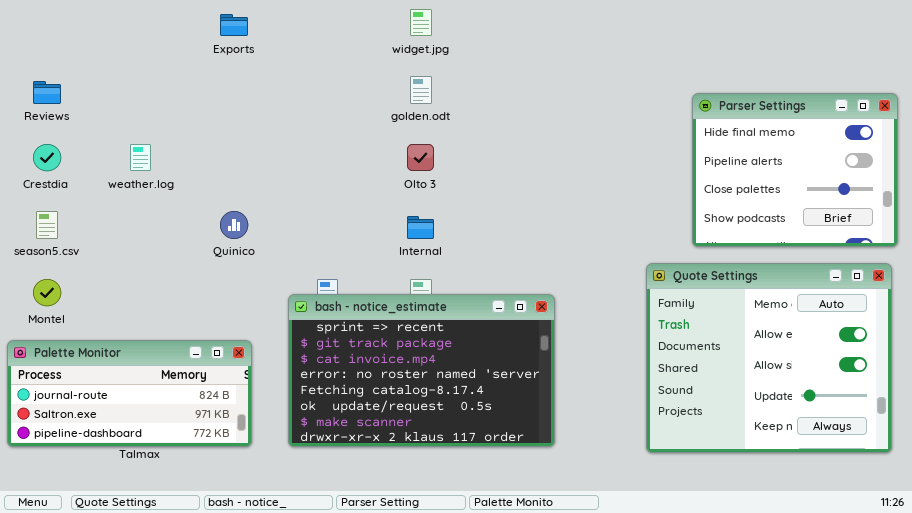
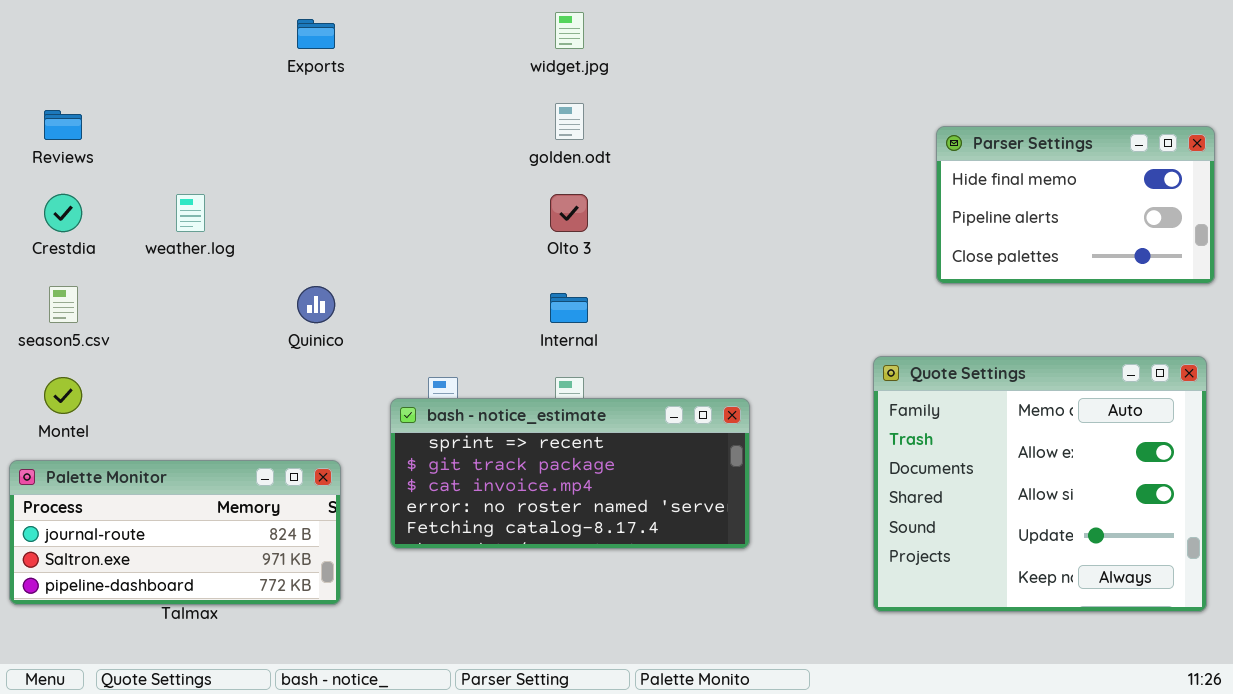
Parser Settings: [692,93,898,247] -> [936,126,1215,284], resized
bash - notice_estimate: [288,294,555,447] -> [390,398,750,549], resized

